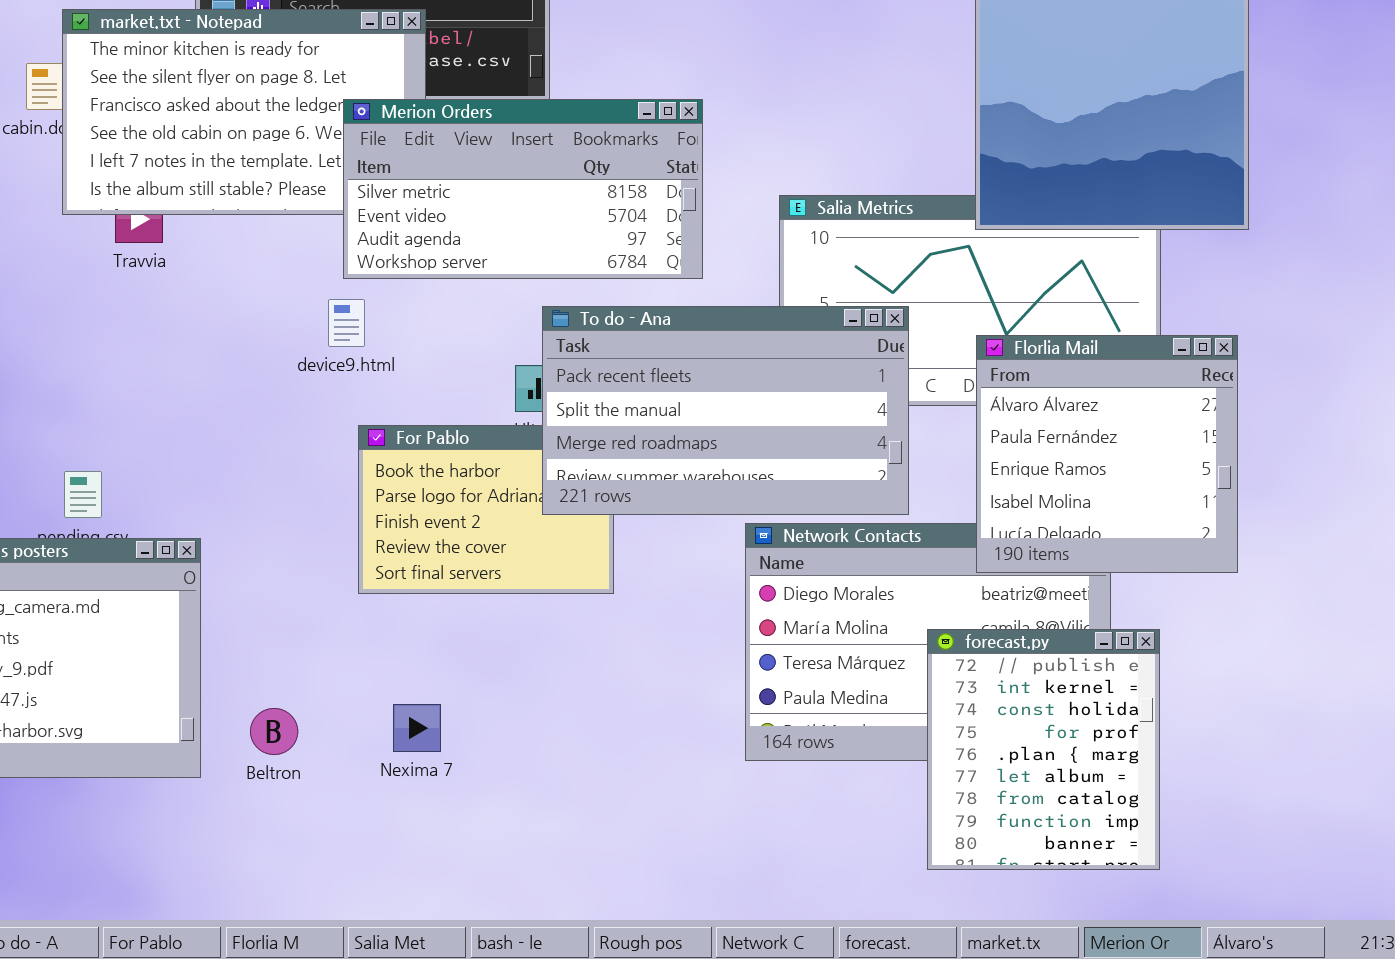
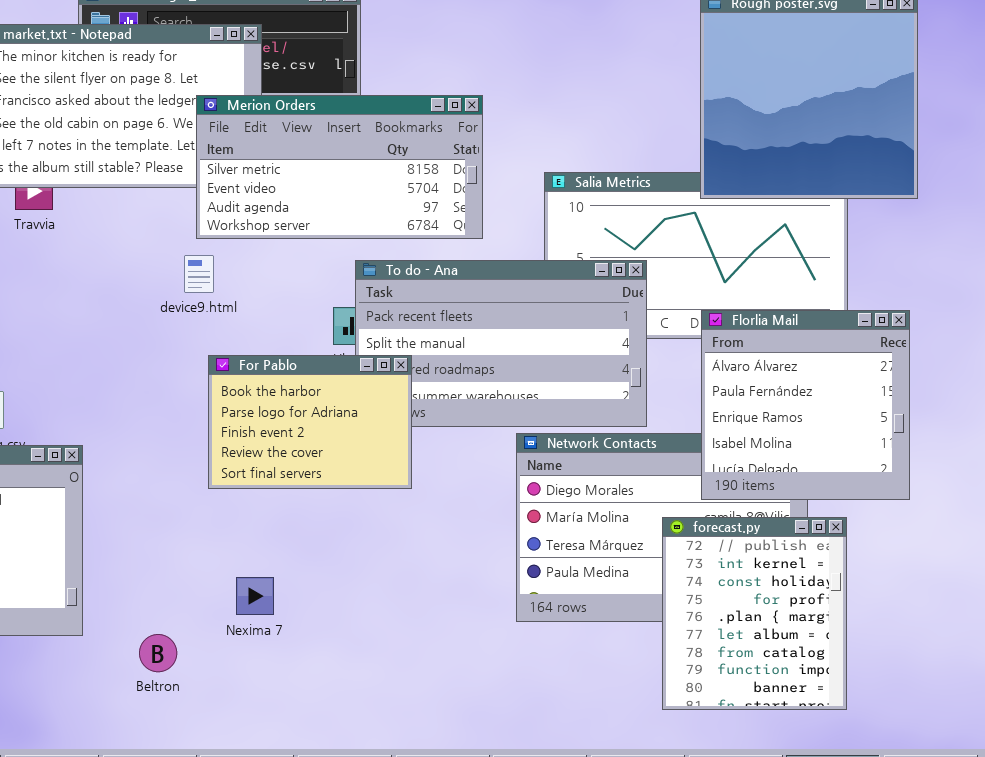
Florlia Mail: [976,335,1238,573] -> [701,310,910,500], moved
For Pablo: [358,425,614,594] -> [208,355,412,489], raised
Beltron: [250,708,298,755] -> [139,634,177,672], moved

